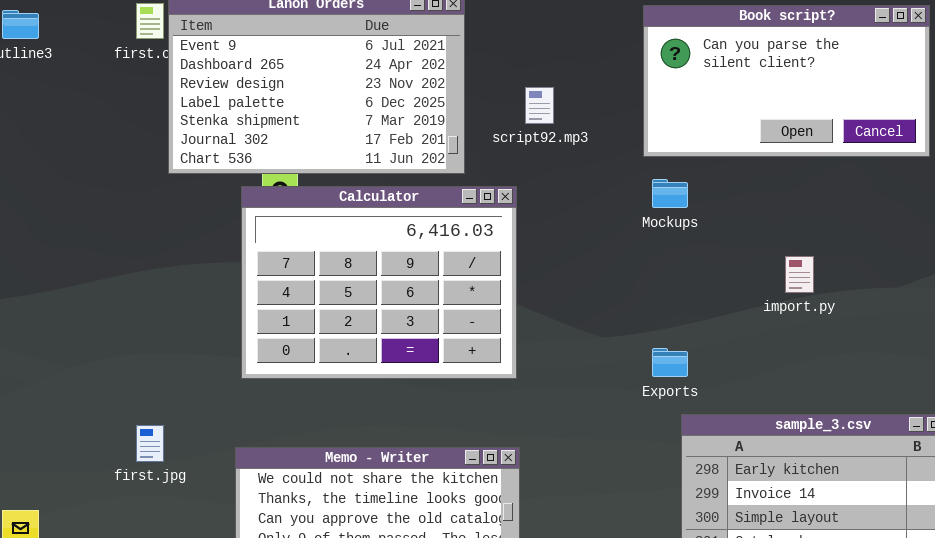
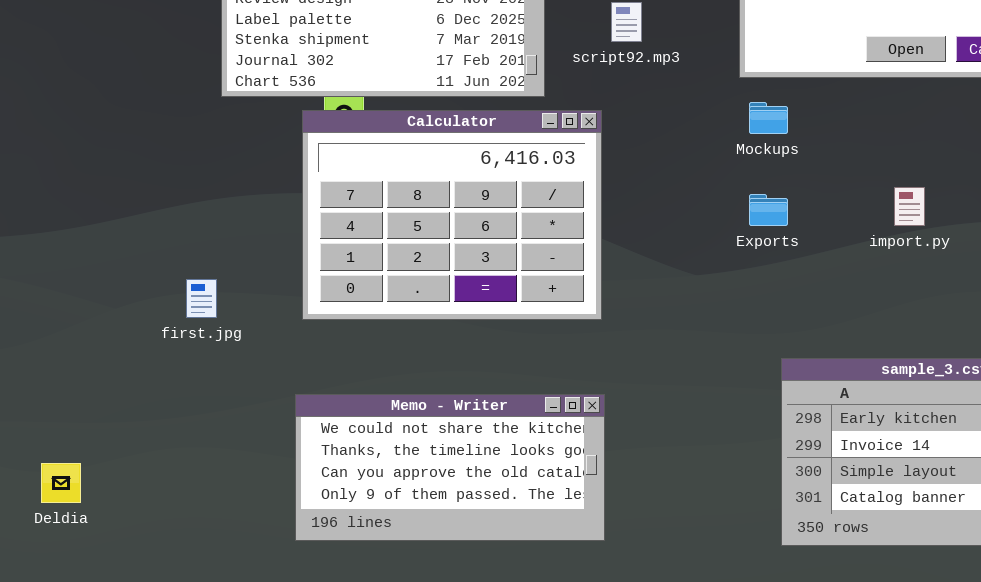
Exports: [652,348,688,377] -> [749,194,788,226], moved
first.jpg: [136,425,164,462] -> [186,279,217,318], moved

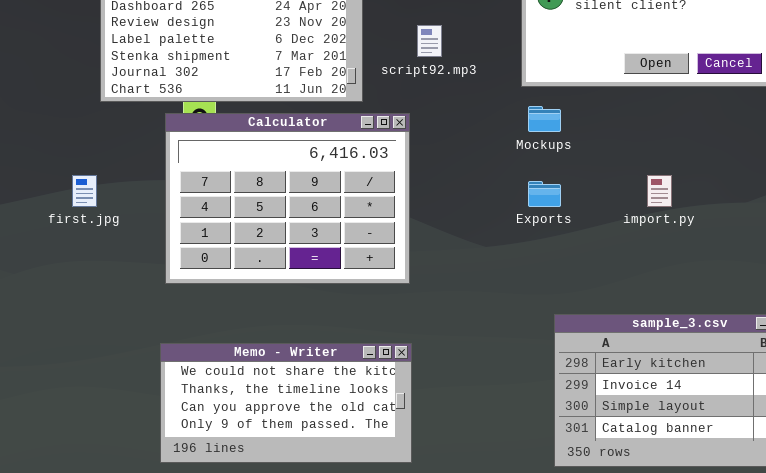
first.jpg: [186,279,217,318] -> [72,175,97,207], moved

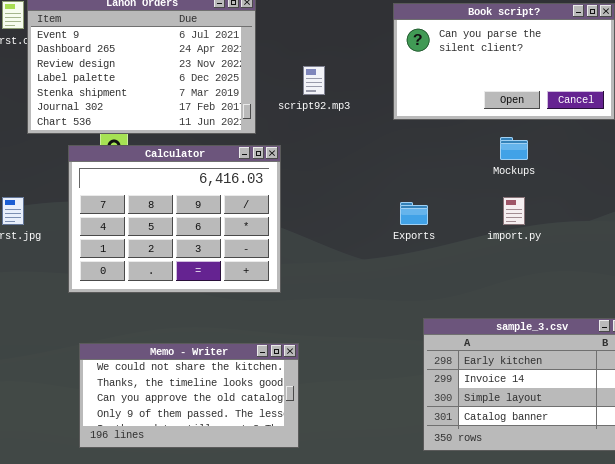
Mockups: [528,106,561,132] -> [500,137,528,160], moved
Calculator: [165,113,410,284] -> [68,145,281,293], moved

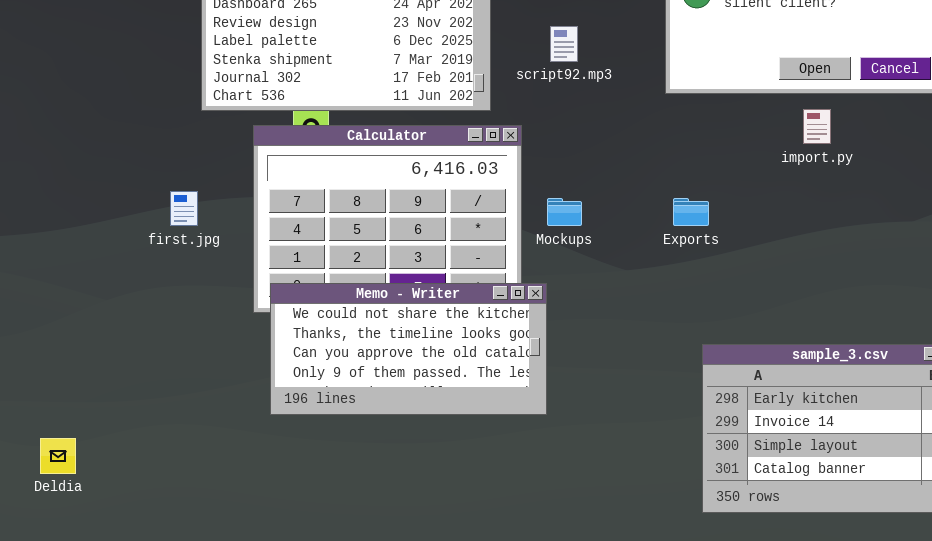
Mockups: [500,137,528,160] -> [547,198,582,226], moved
import.py: [503,197,525,225] -> [803,109,831,144], moved
Memo - Writer: [79,343,299,448] -> [270,283,547,415], moved

